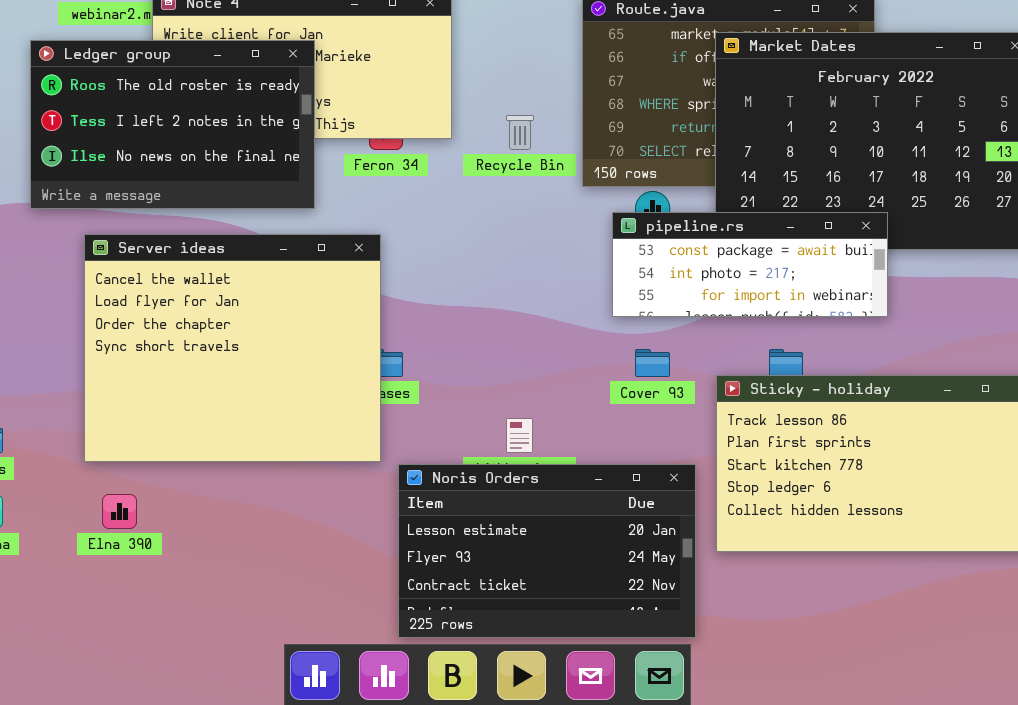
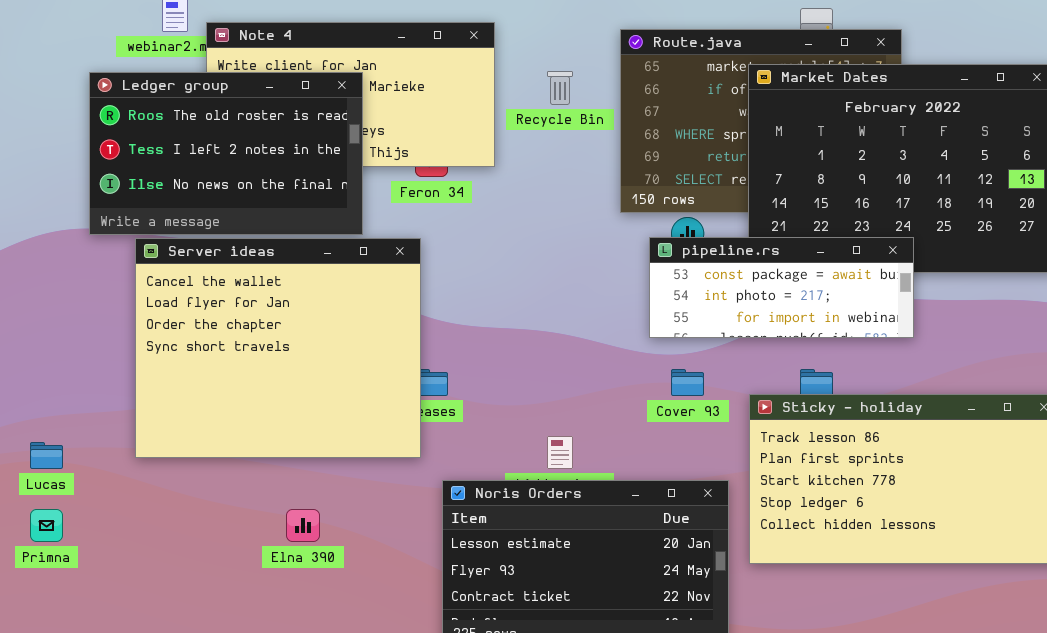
Recycle Bin: [506,115,534,150] -> [547,71,573,105], moved
Server ideas: [84,234,381,462] -> [135,238,421,458], moved
Elna 390: [102,494,137,529] -> [286,509,320,542], moved

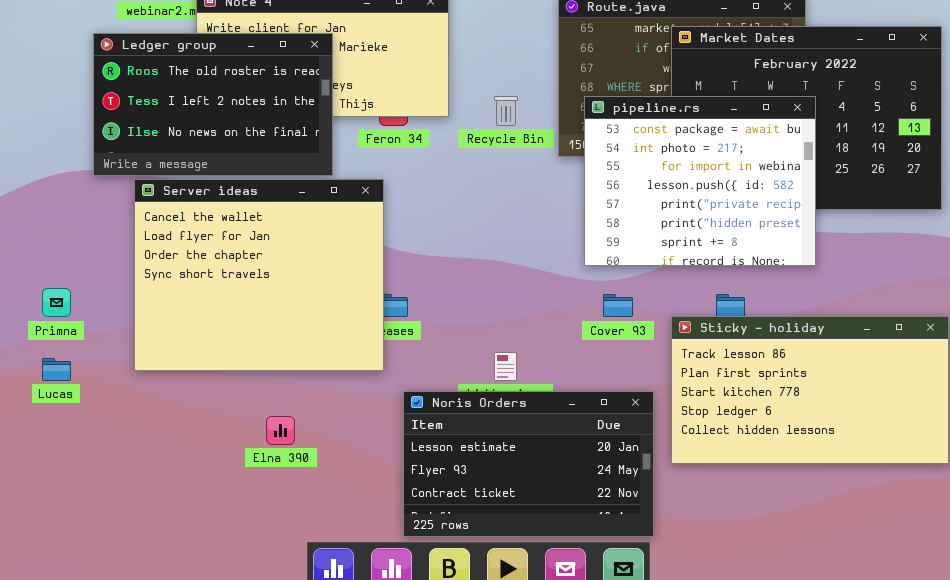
Recycle Bin: [547,71,573,105] -> [494,96,518,126], moved
pipeline.rs: [649,237,914,338] -> [584,96,816,266], resized
Primna: [30,509,63,542] -> [42,288,71,317], moved

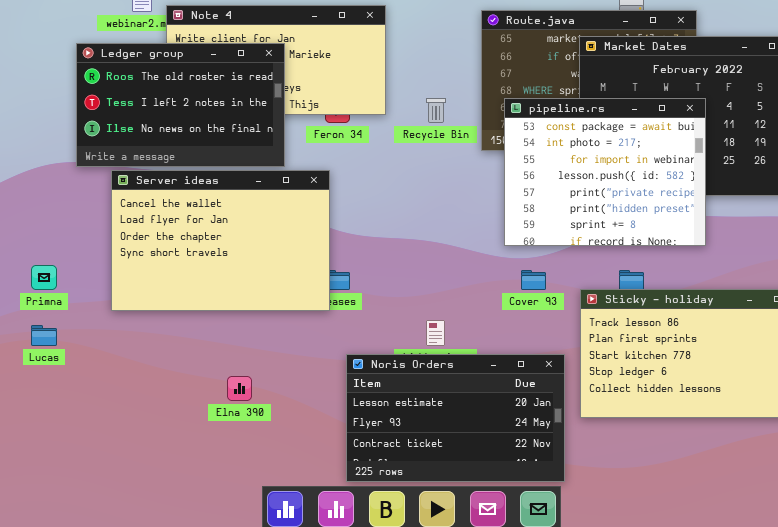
Server ideas: [134,179,384,371] -> [111,170,330,311], resized

